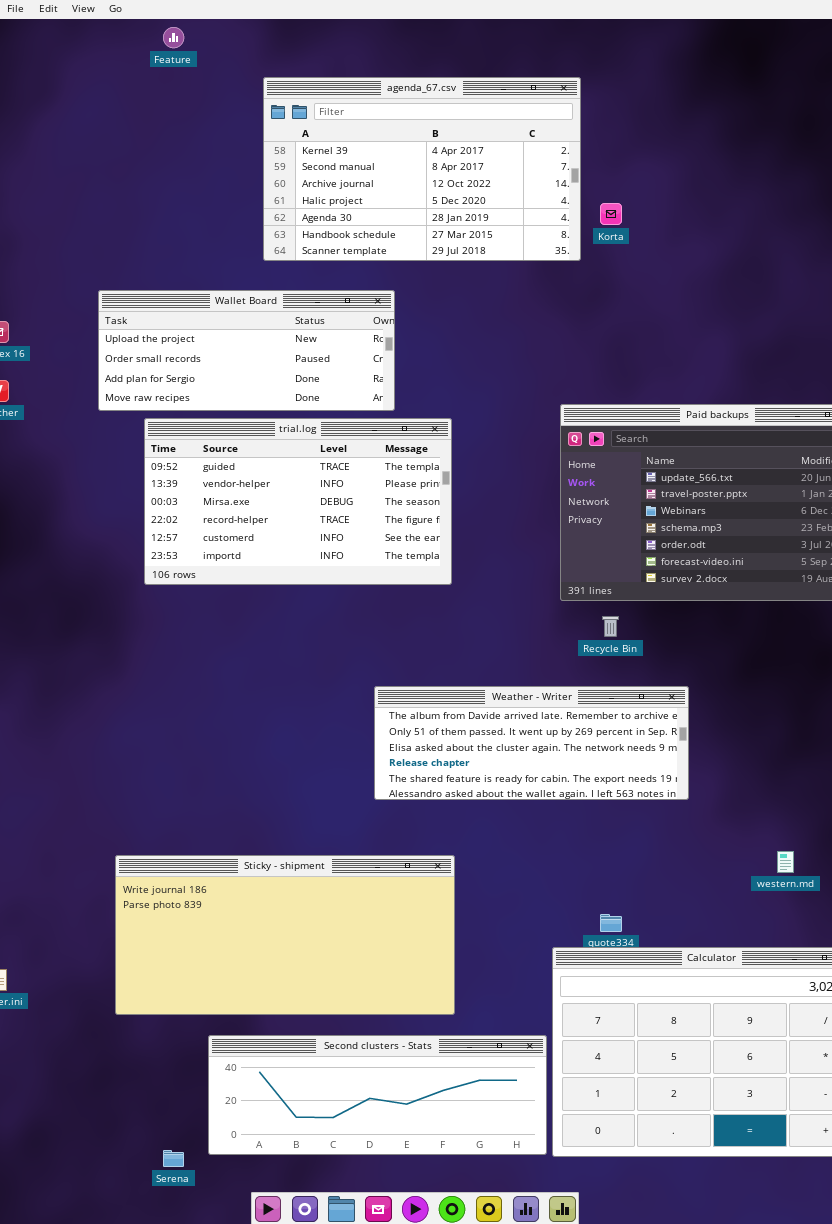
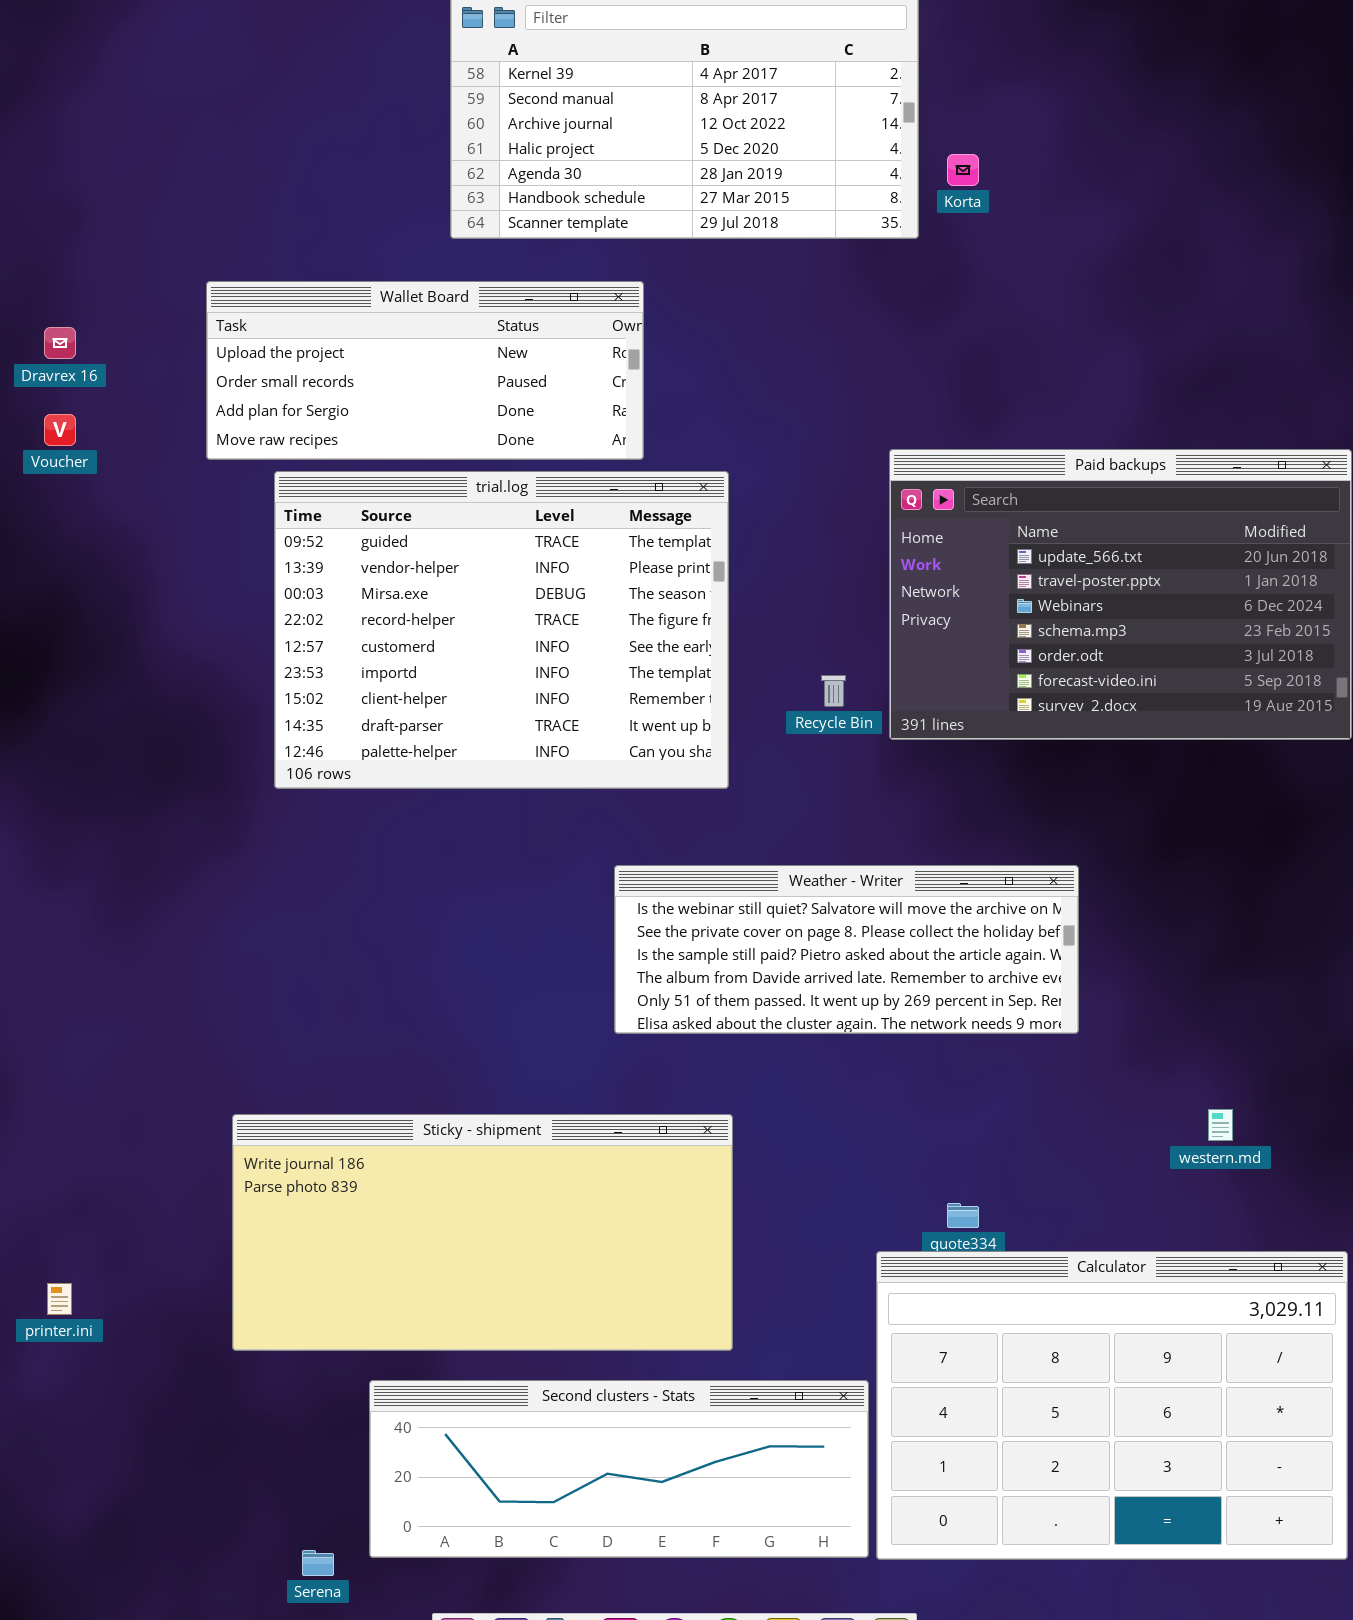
trial.log: [144,418,452,585] -> [274,471,729,789], resized
Recycle Bin: [602,616,619,637] -> [821,675,846,707], moved
Weather - Writer: [374,686,689,800] -> [614,865,1079,1034], scrolled up 3 rows

